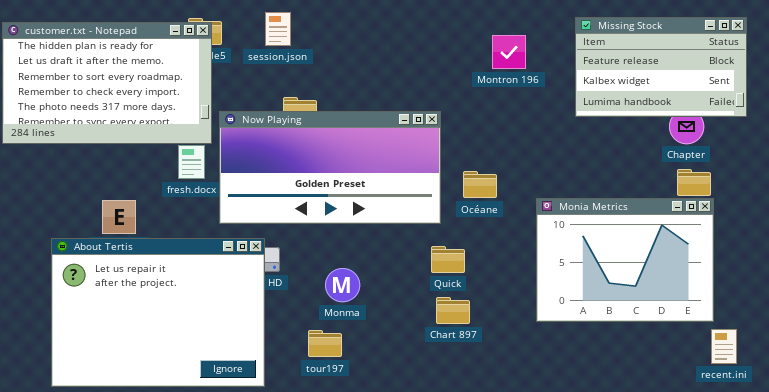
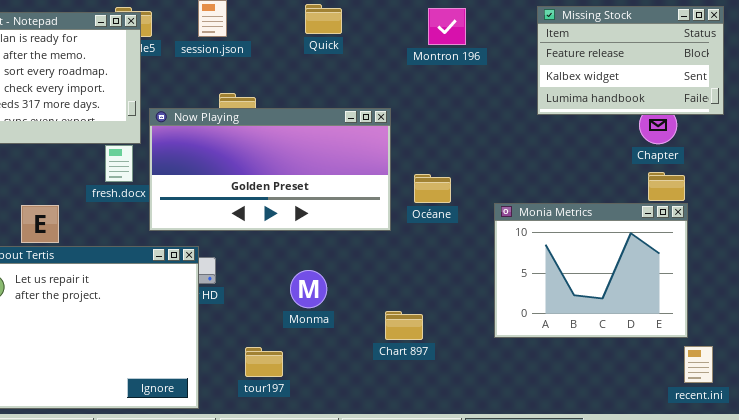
Montron 196: [492,35,526,69] -> [428,8,466,45], moved
Quick: [431,246,465,273] -> [305,4,342,34], moved
Monma: [325,268,360,302] -> [290,270,327,308], moved

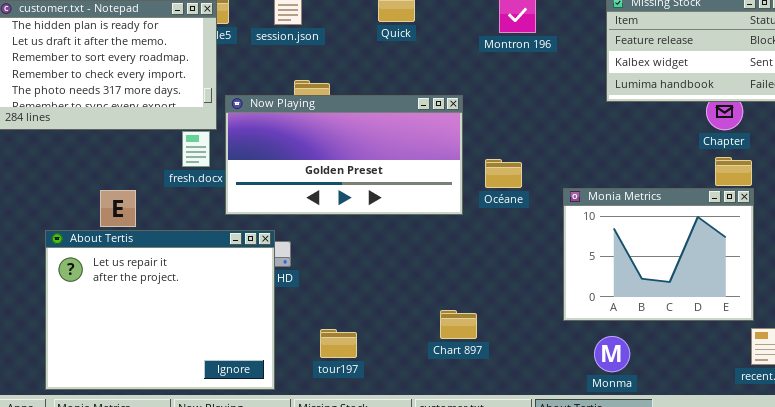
Monma: [290,270,327,308] -> [594,336,630,372], moved
Chart 897: [385,311,423,340] -> [440,310,477,339], moved

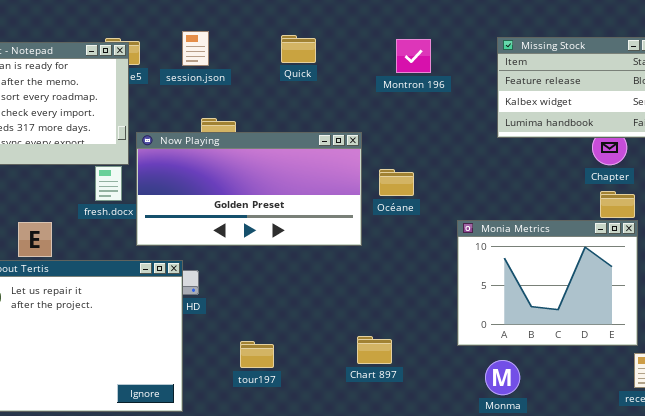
Océane: [485,159,522,188] -> [379,169,414,196], moved
Chart 897: [440,310,477,339] -> [357,336,392,364], moved
tour197: [320,329,357,358] -> [240,341,274,368], moved

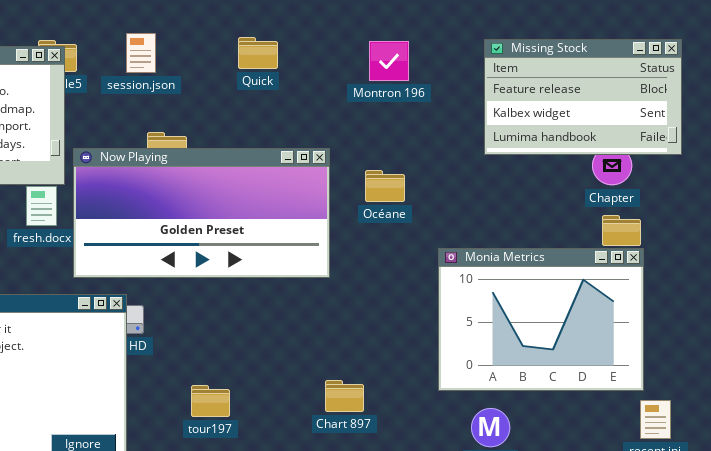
Océane: [379,169,414,196] -> [365,170,405,202], moved

